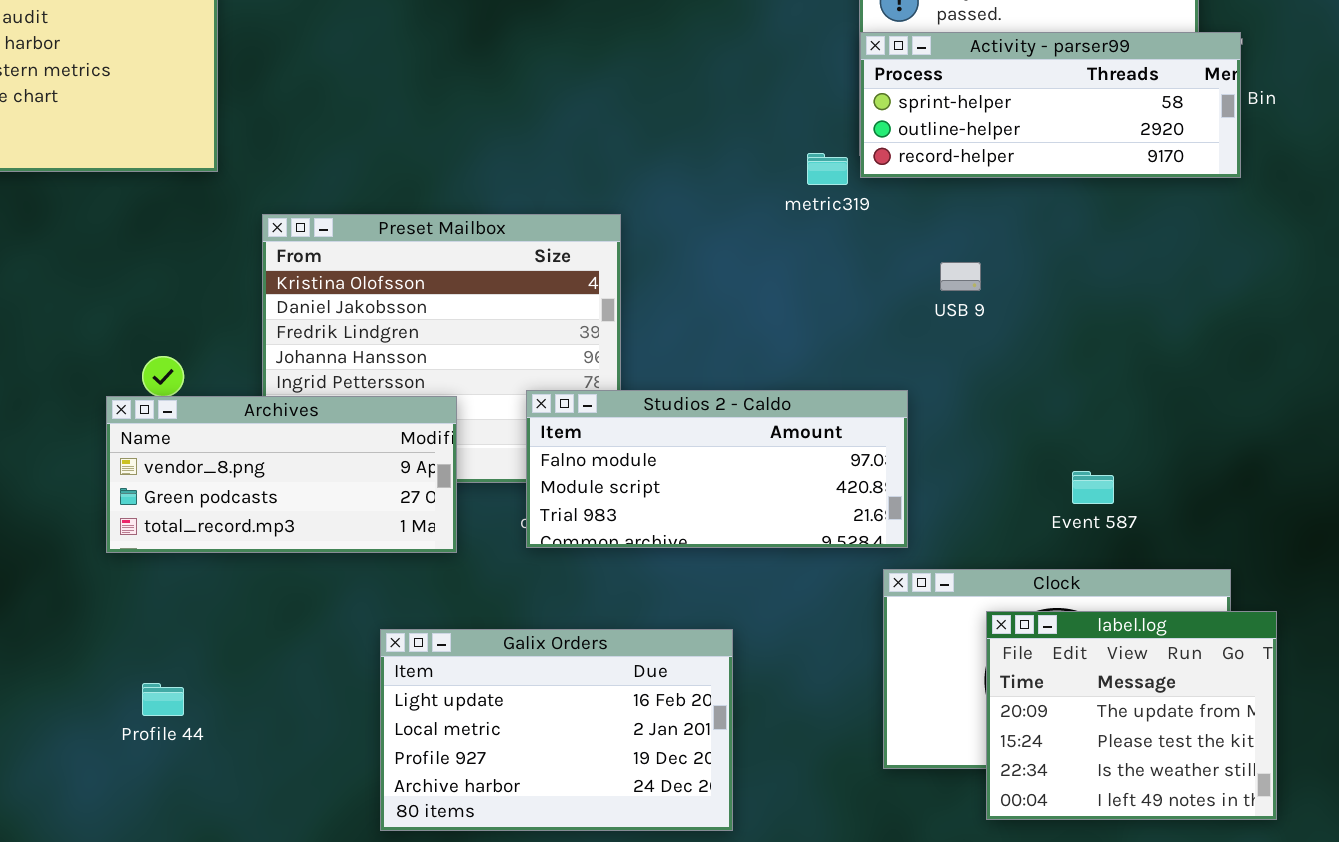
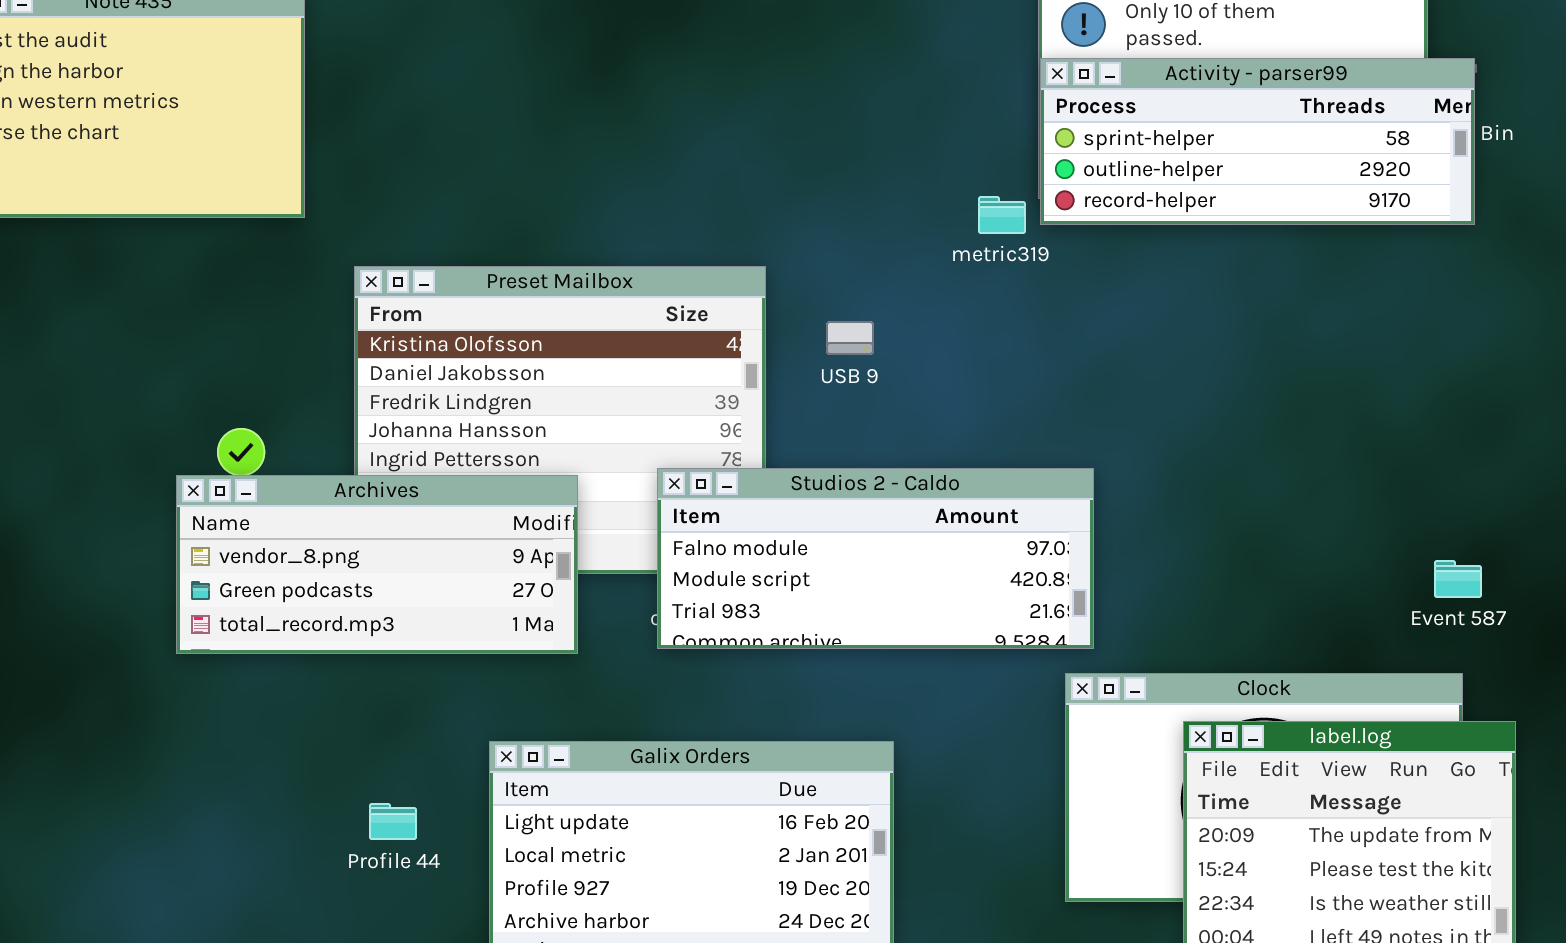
USB 9: [940,262,981,291] -> [826,321,874,355], moved
Event 587: [1072,471,1114,504] -> [1434,560,1482,598], moved
Profile 44: [142,683,184,716] -> [369,803,417,840], moved

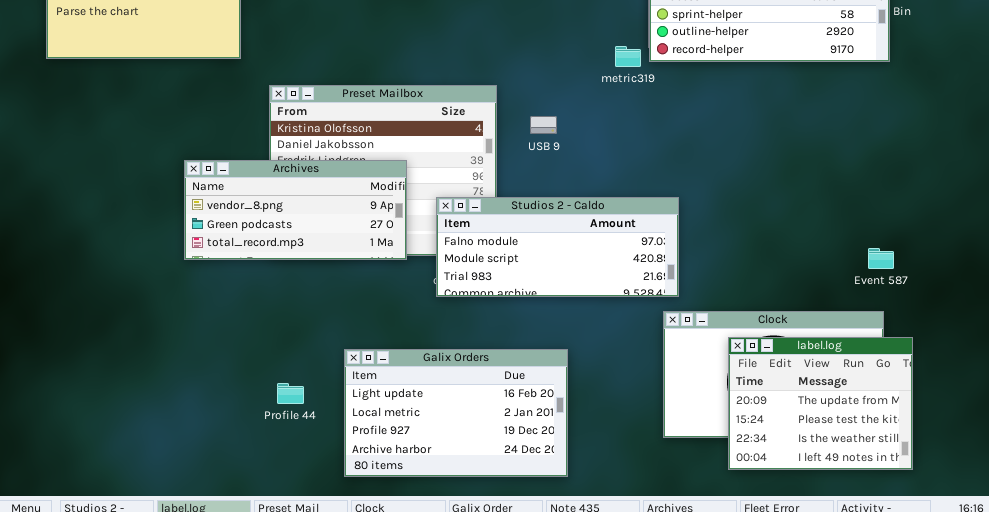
Archives: [176,475,578,654] -> [184,160,407,260], moved

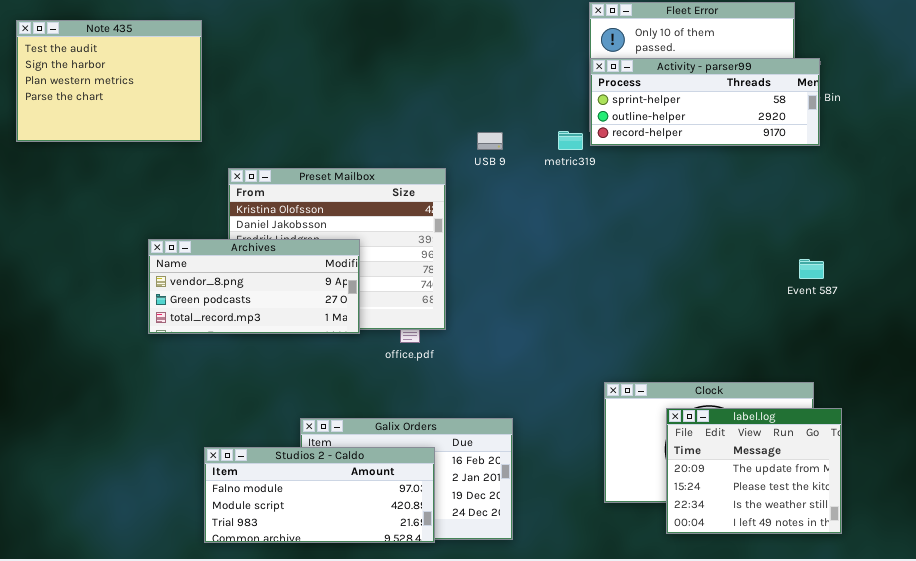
USB 9: [530,116,557,134] -> [477,132,503,150], moved
Studios 2 - Caldo: [436,197,679,297] -> [204,447,435,543], moved
Event 587: [868,248,894,269] -> [799,259,824,279], moved

